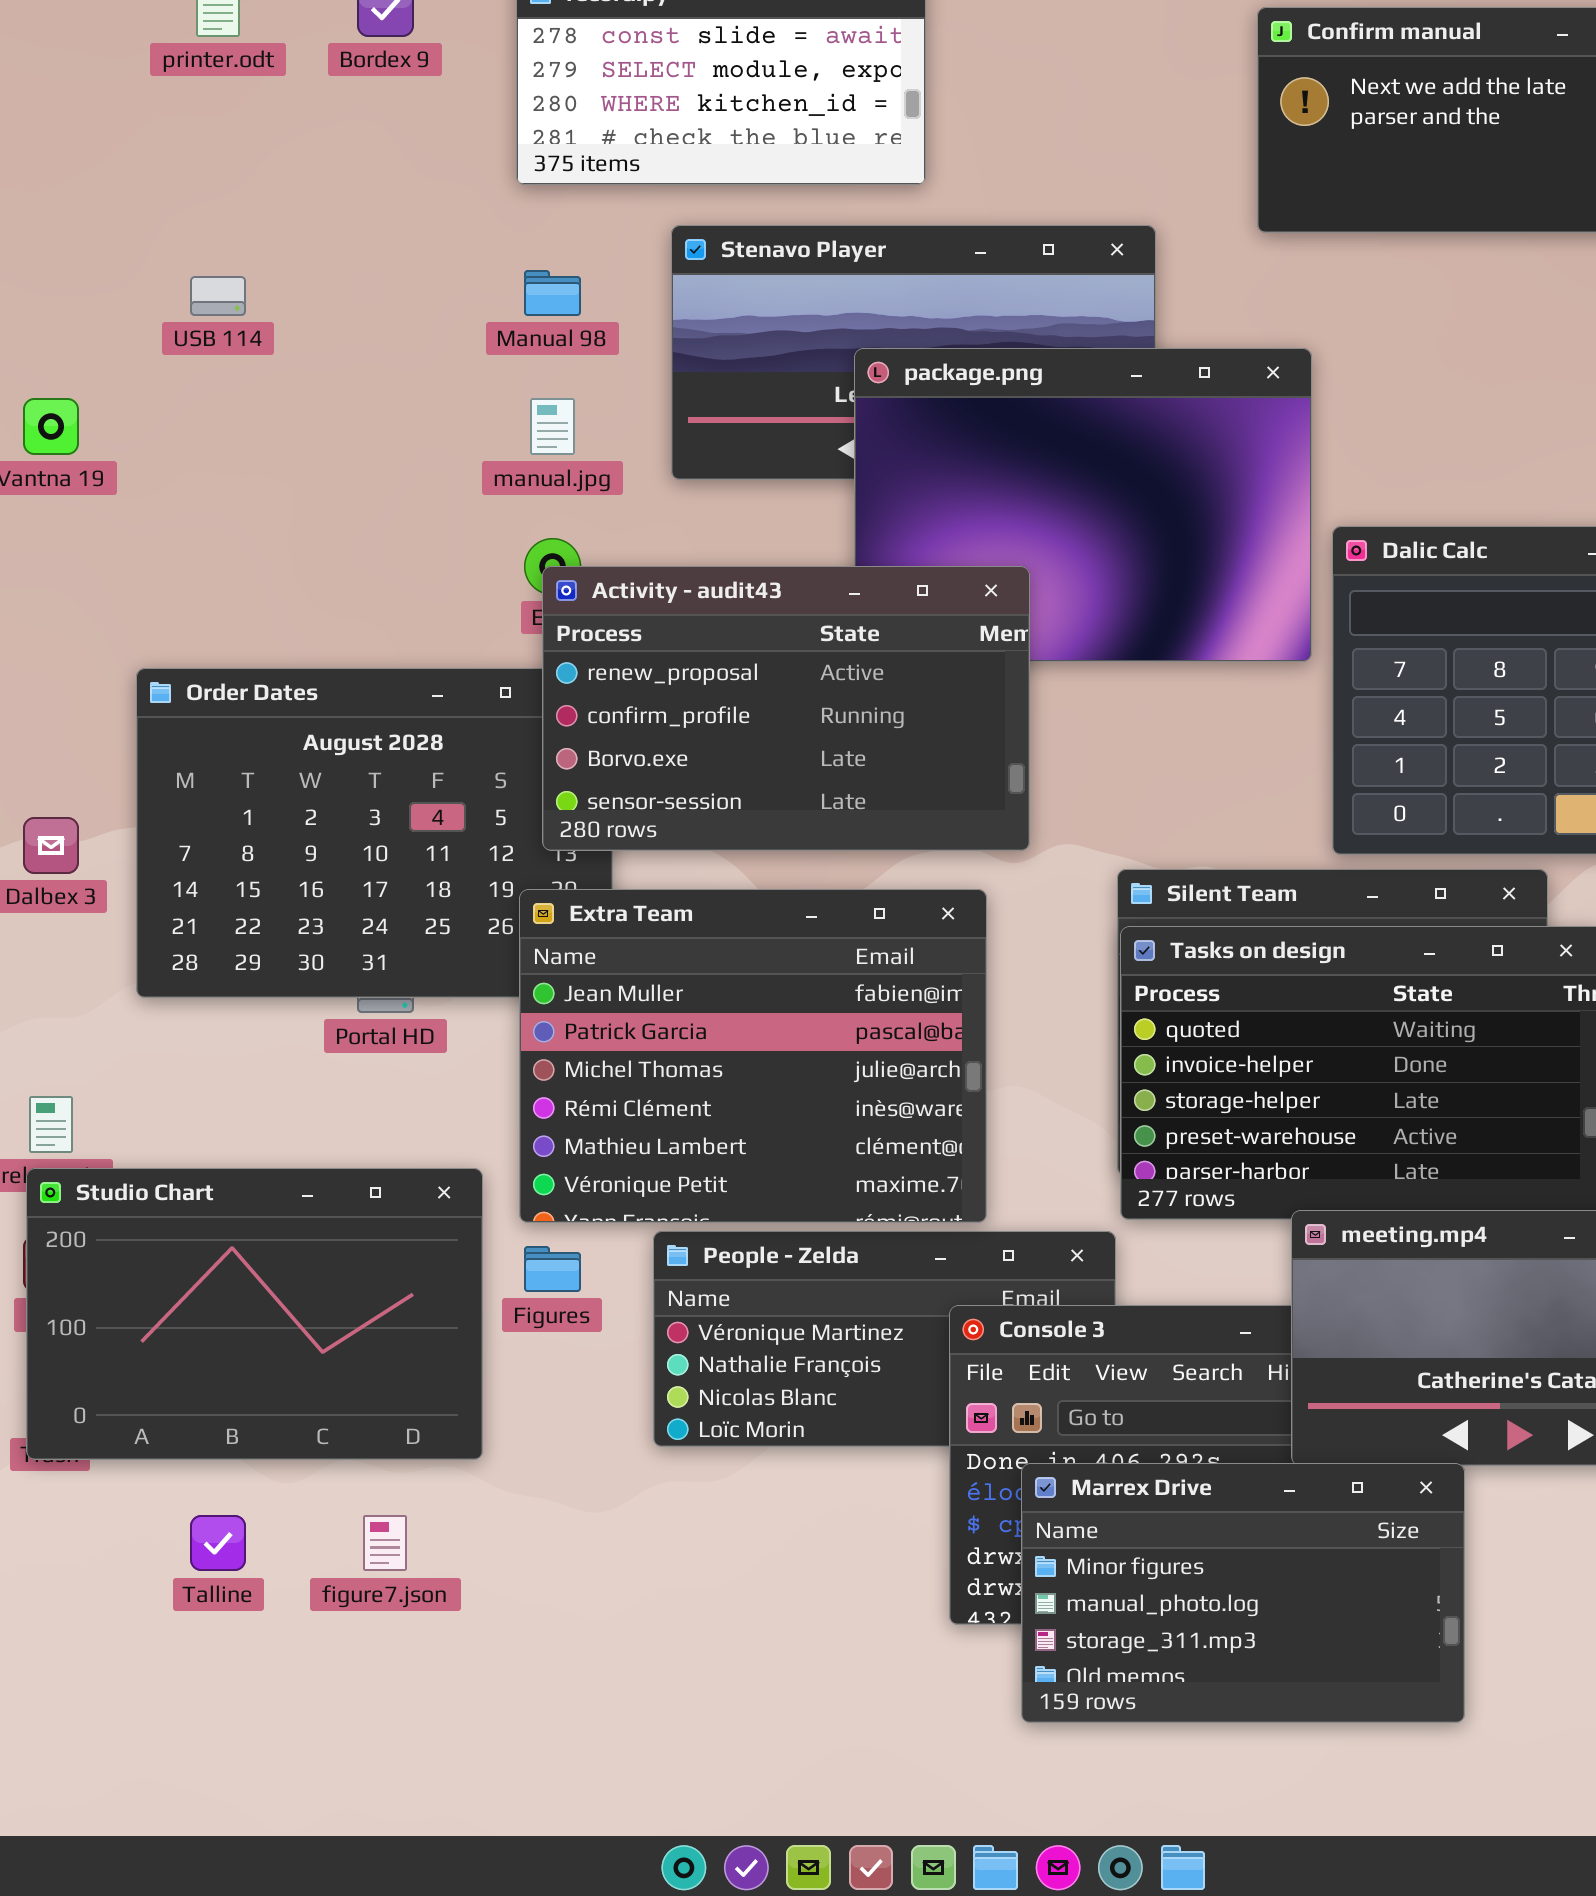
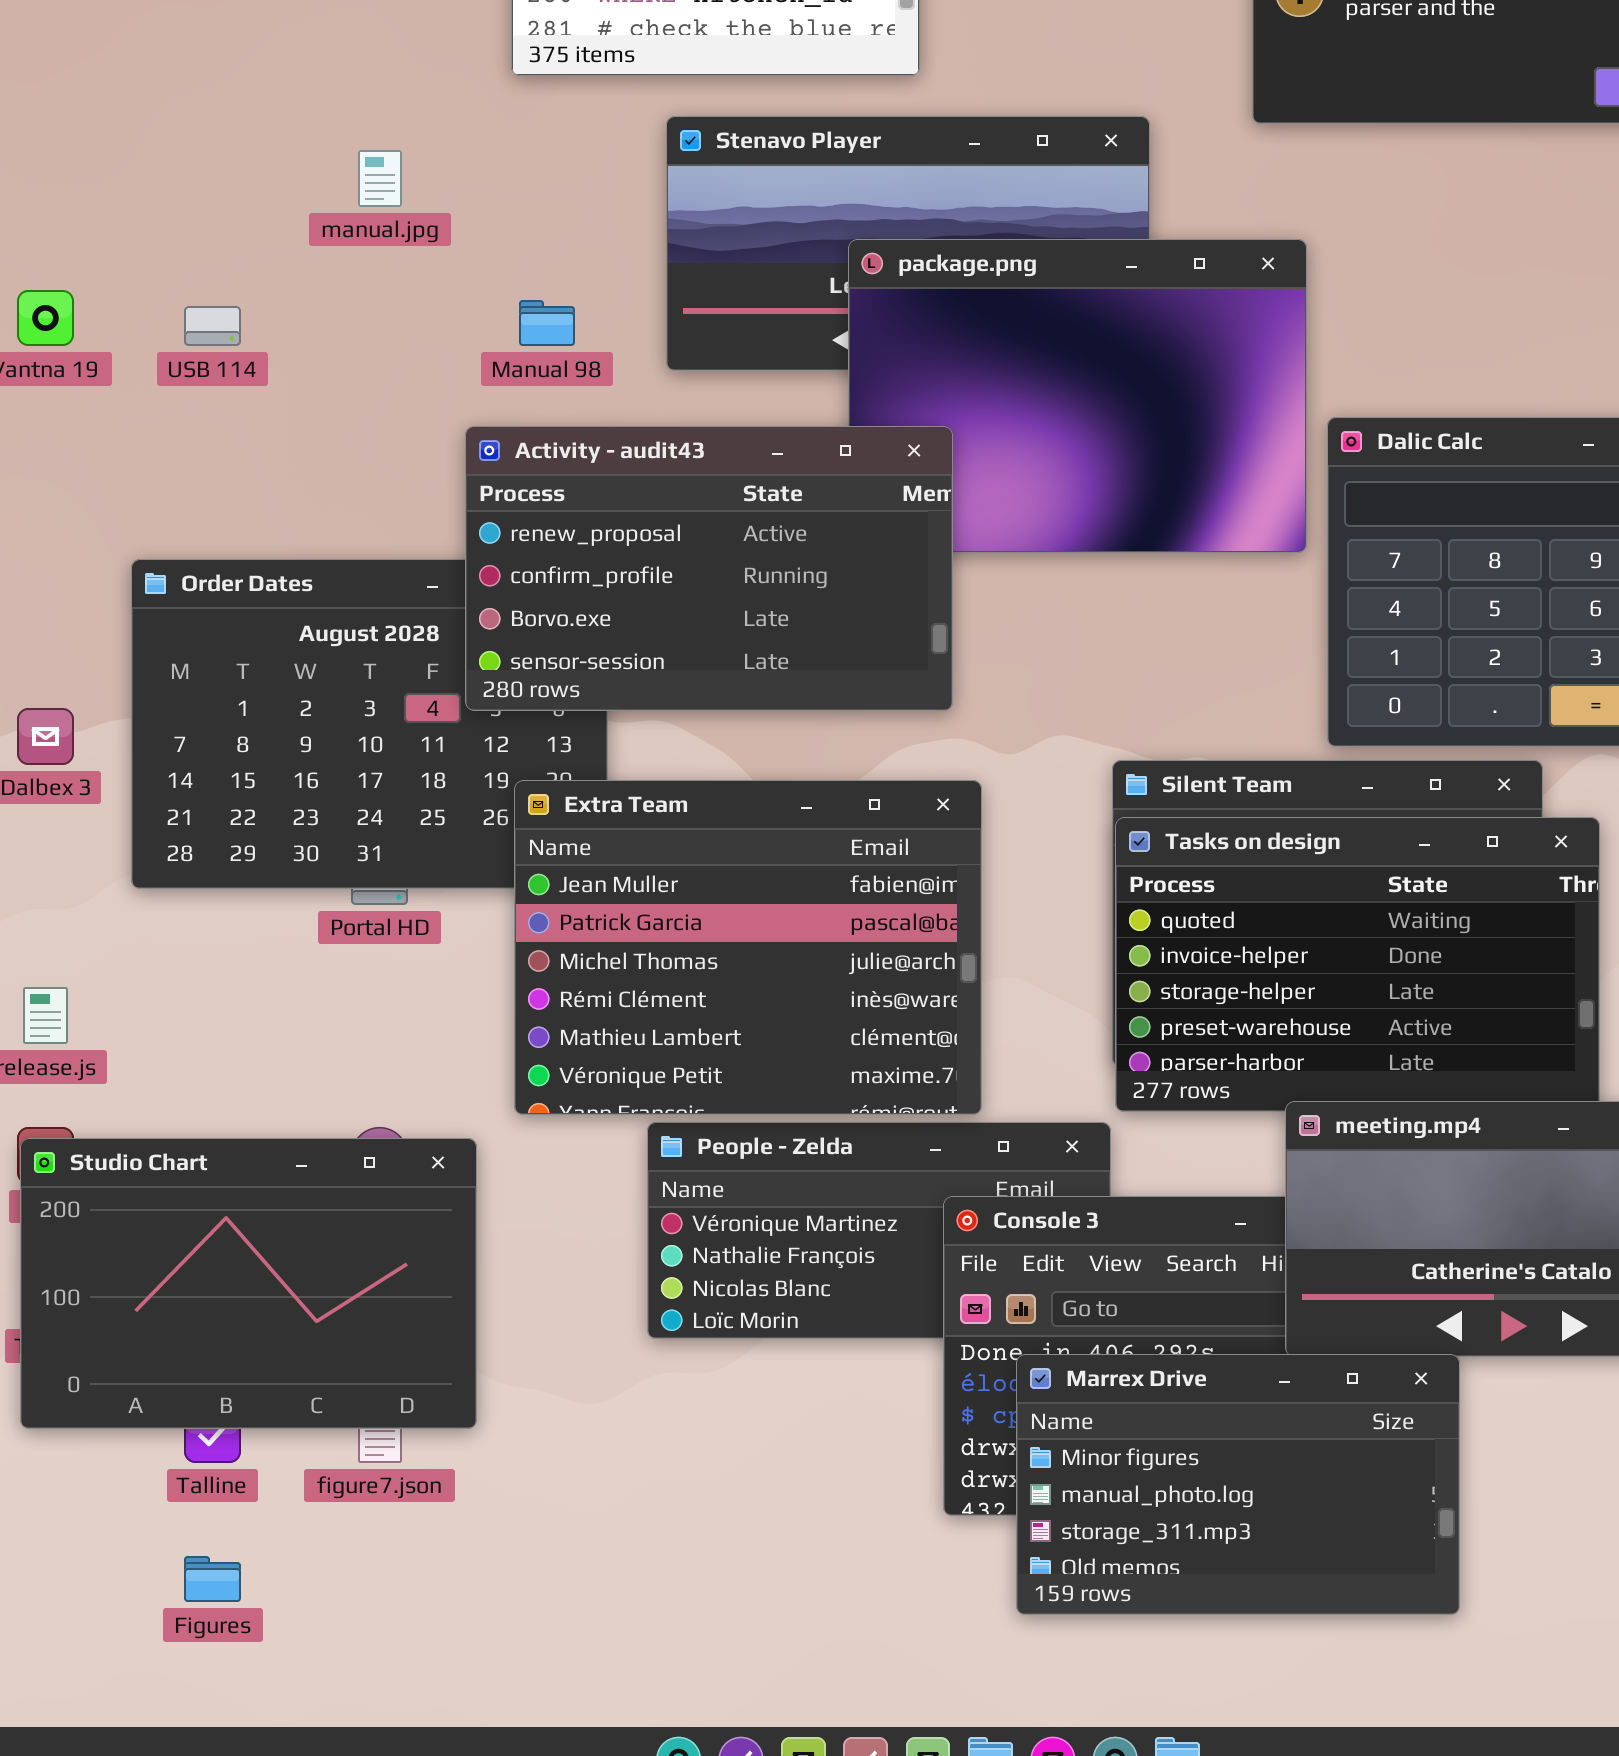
Manual 98: [524,270,581,316] -> [519,300,575,346], moved
USB 114: [190,276,246,316] -> [184,306,241,346], moved
manual.jpg: [530,398,575,455] -> [358,150,402,207], moved
Activity - audit43: [542,566,1030,851] -> [465,426,953,711], moved
Studio Chart: [26,1168,483,1460] -> [20,1138,477,1429], moved
Figures: [524,1246,581,1292] -> [184,1556,241,1602], moved

